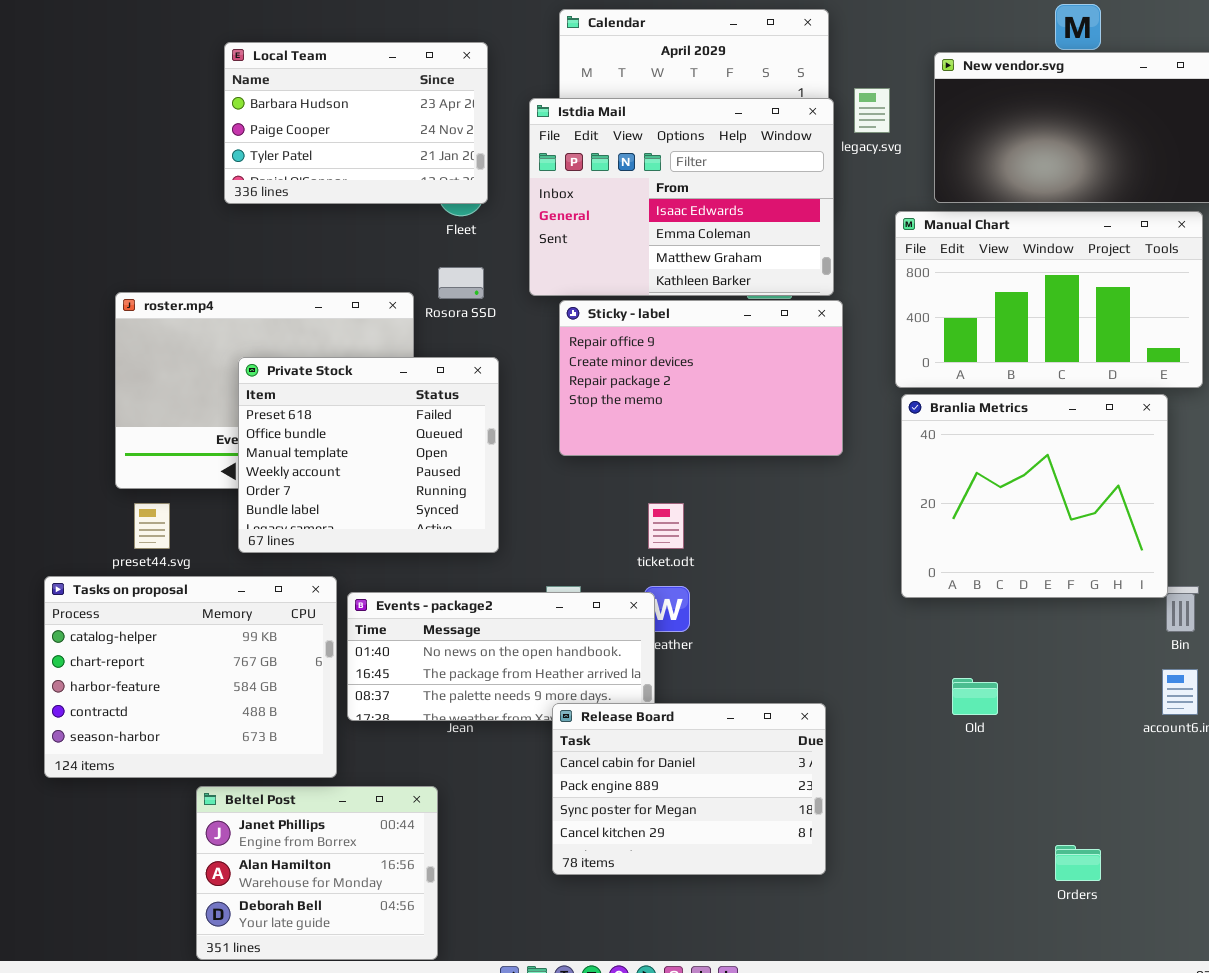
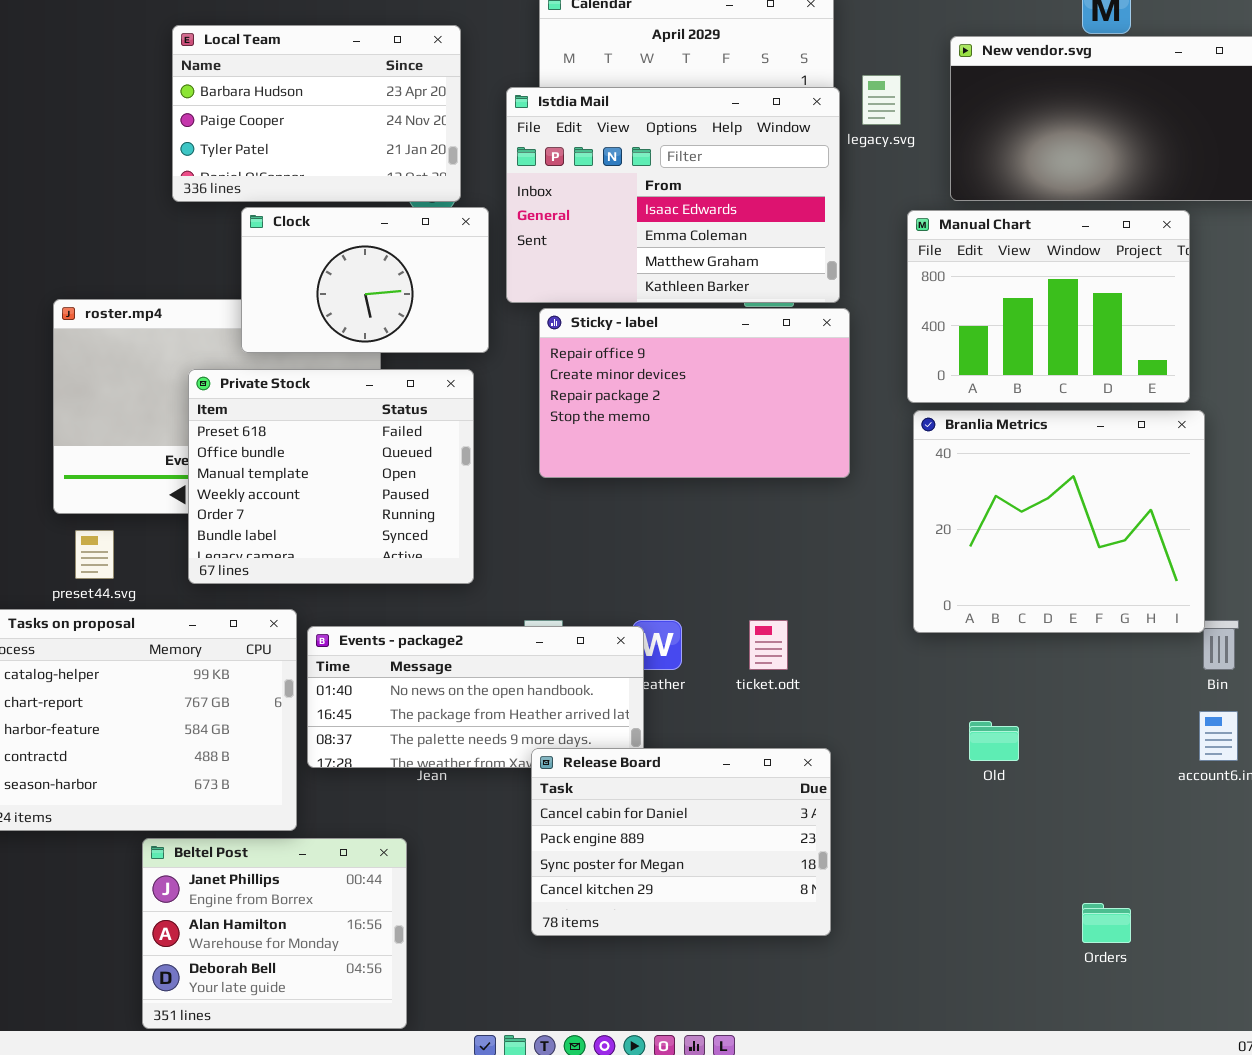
Clock: none -> [241,207,489,353], opened
Manual Chart: [895,211,1203,388] -> [907,210,1190,403], resized
ticket.odt: [648,503,684,549] -> [749,620,788,670], moved

